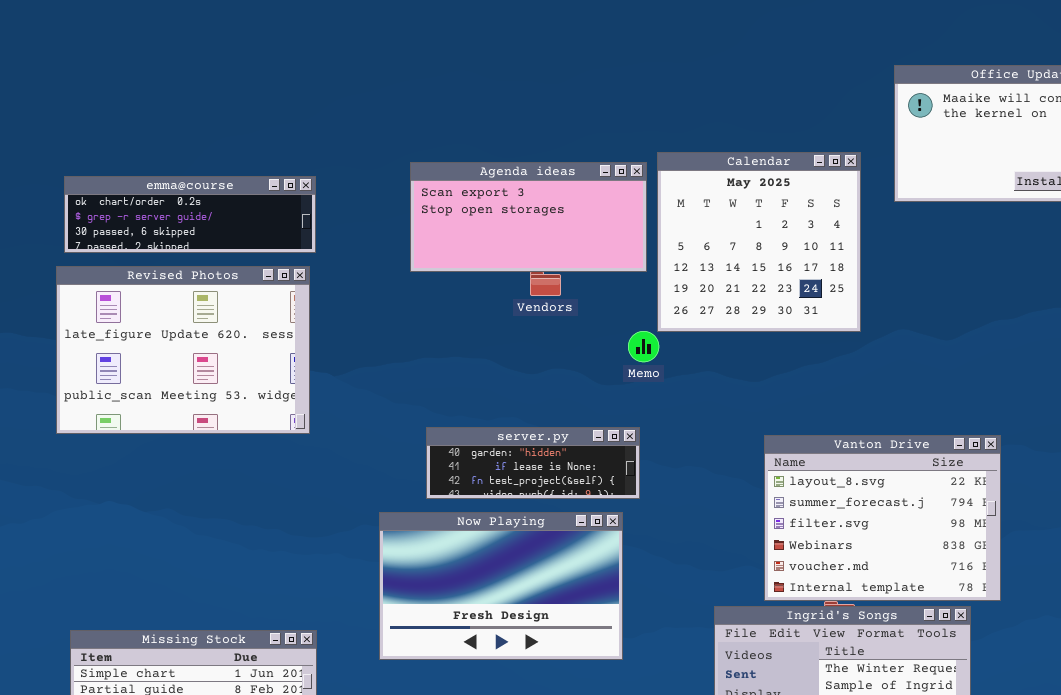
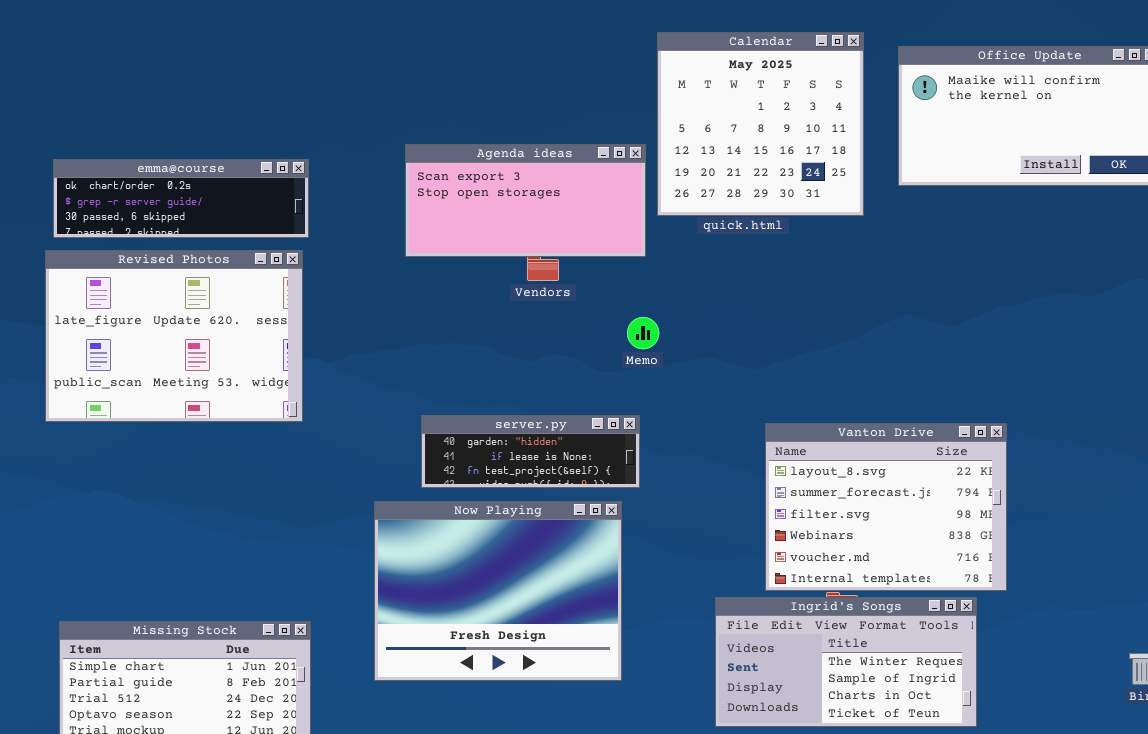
Calendar: [657,152,861,332] -> [657,32,864,216], moved
Now Playing: [379,512,623,660] -> [374,501,622,681], resized

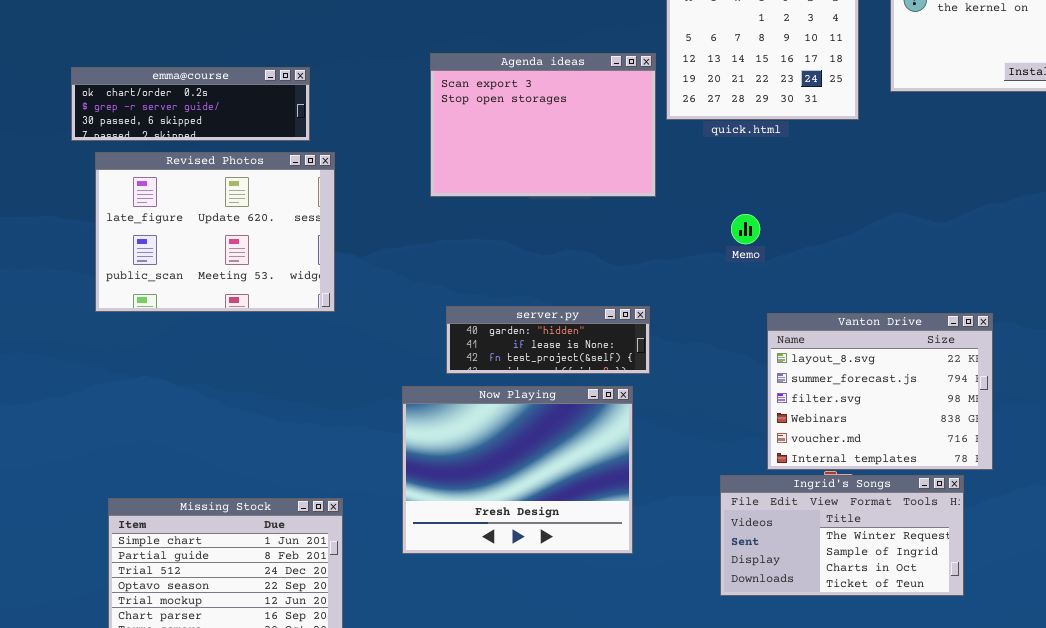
Agenda ideas: [405,144,646,257] -> [430,53,656,197], resized
emma@course: [53,159,309,238] -> [71,67,310,141], moved
Memo: [627,317,659,349] -> [731,214,760,244], moved

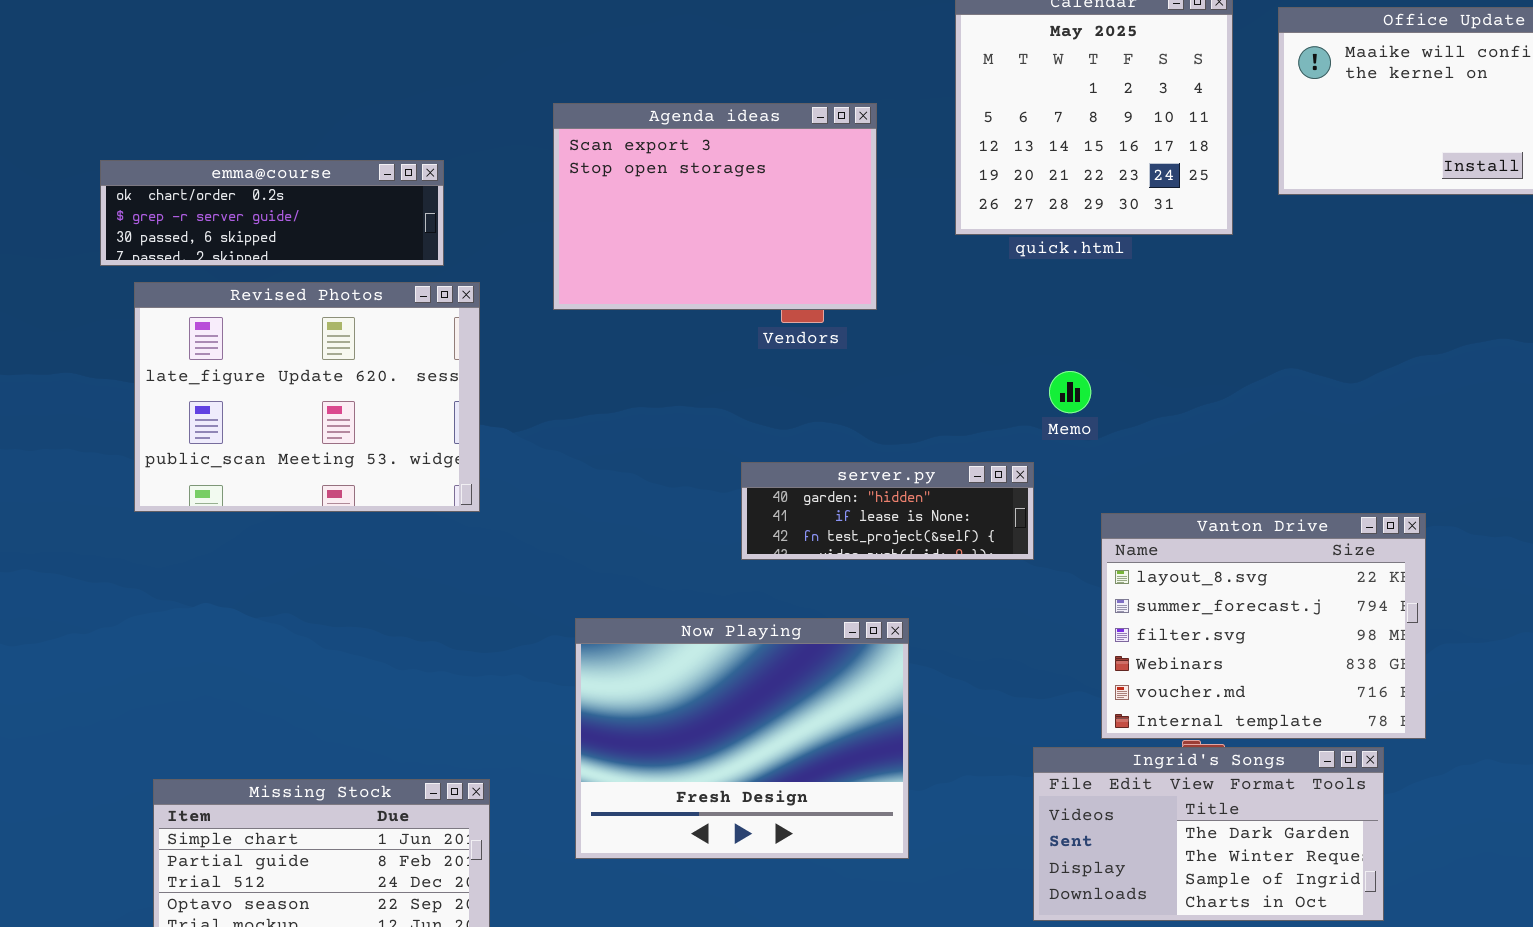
Agenda ideas: [430,53,656,197] -> [553,103,877,310], moved
server.py: [446,306,650,374] -> [741,462,1034,560], moved
Ingrid's Songs: [720,475,964,596] -> [1033,747,1384,921], scrolled up 1 row

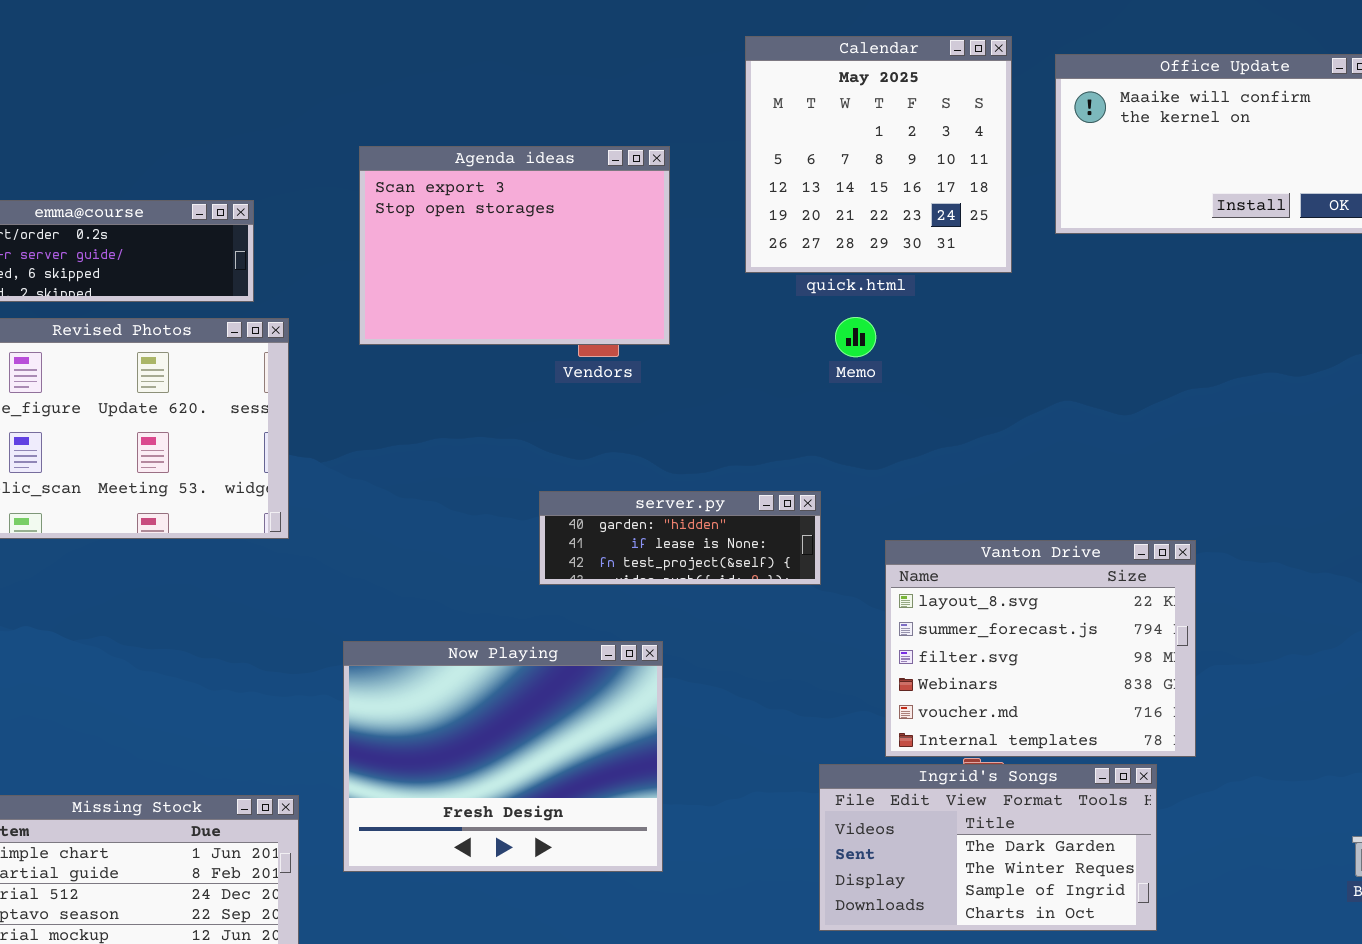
Memo: [1049,371,1091,413] -> [835,317,876,357], moved
Now Playing: [575,618,909,859] -> [343,641,663,872], moved

